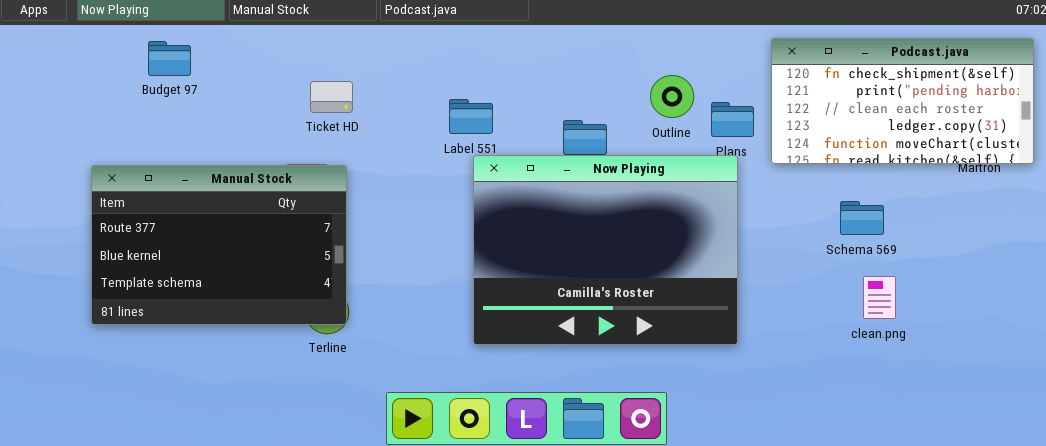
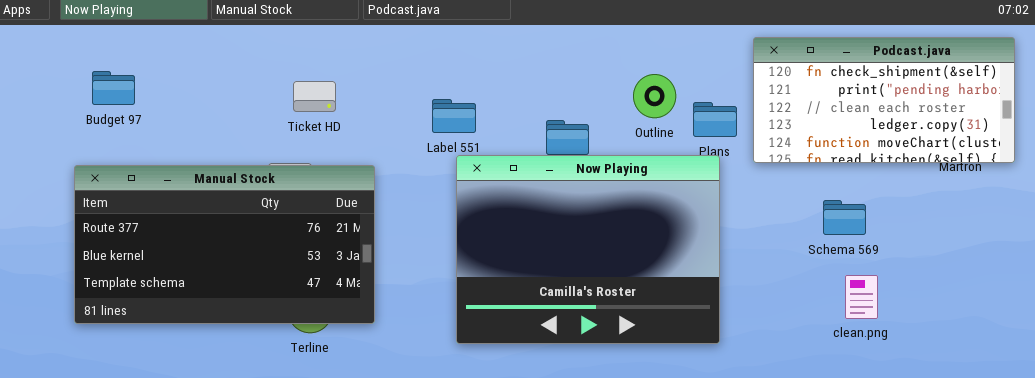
Budget 97: [148,41,191,76] -> [92,71,135,105], moved
Manual Stock: [91,165,347,325] -> [74,165,375,324], resized

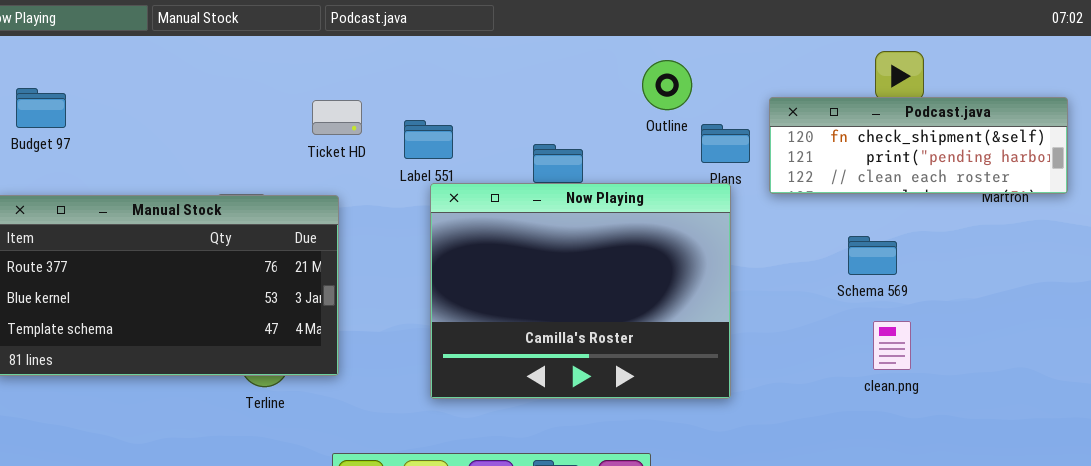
Podcast.java: [753,37,1015,163] -> [769,97,1068,194], resized
Outline: [633,74,676,118] -> [642,60,692,110], moved
Ticket HD: [293,81,336,112] -> [312,100,362,135], moved

